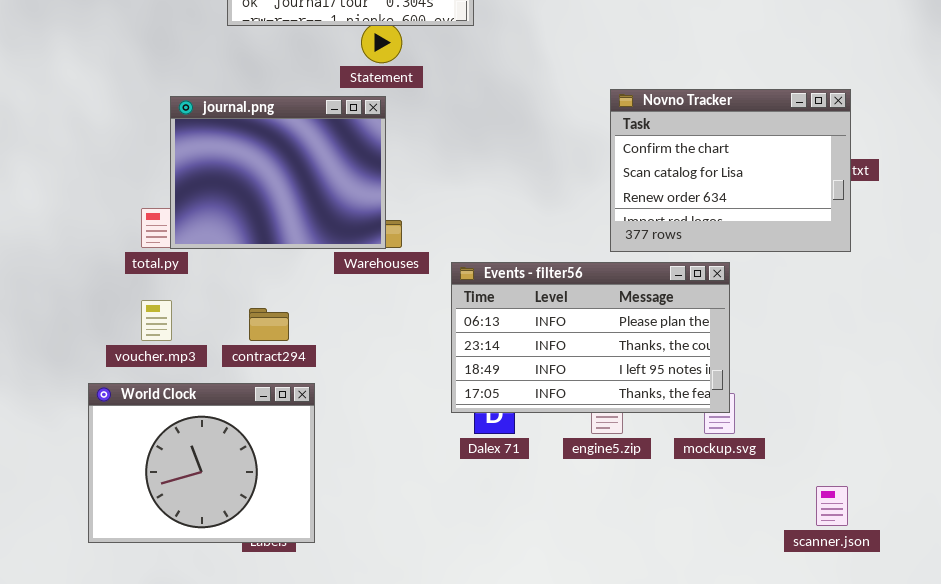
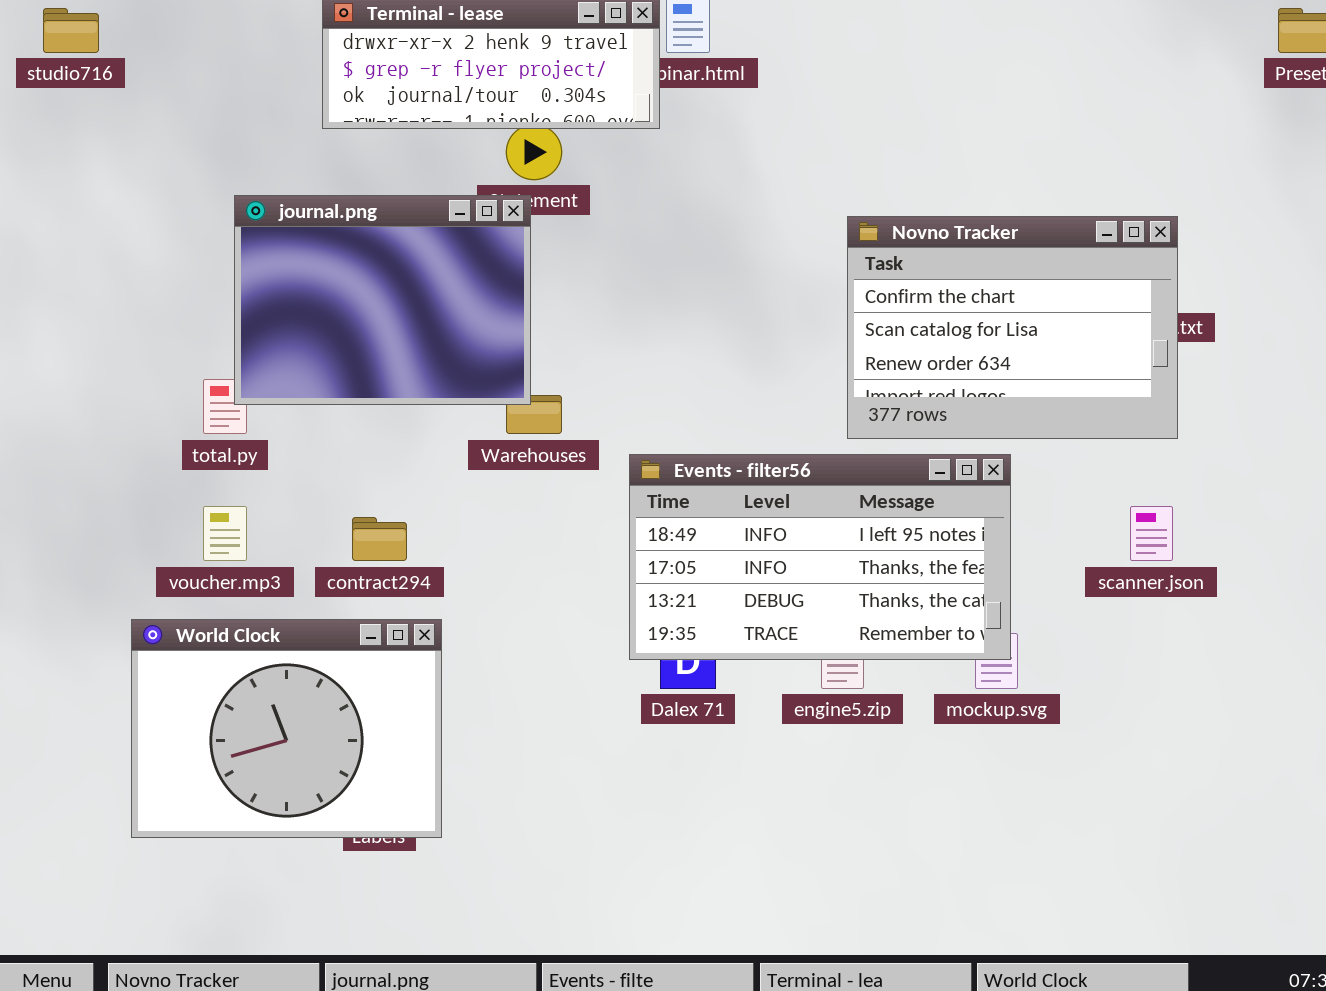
journal.png: [170,96,386,249] -> [234,195,531,405], moved
Events - filter56: [451,262,730,413] -> [629,454,1011,660], scrolled down 2 rows
scanner.json: [816,486,848,526] -> [1130,506,1173,561], moved

